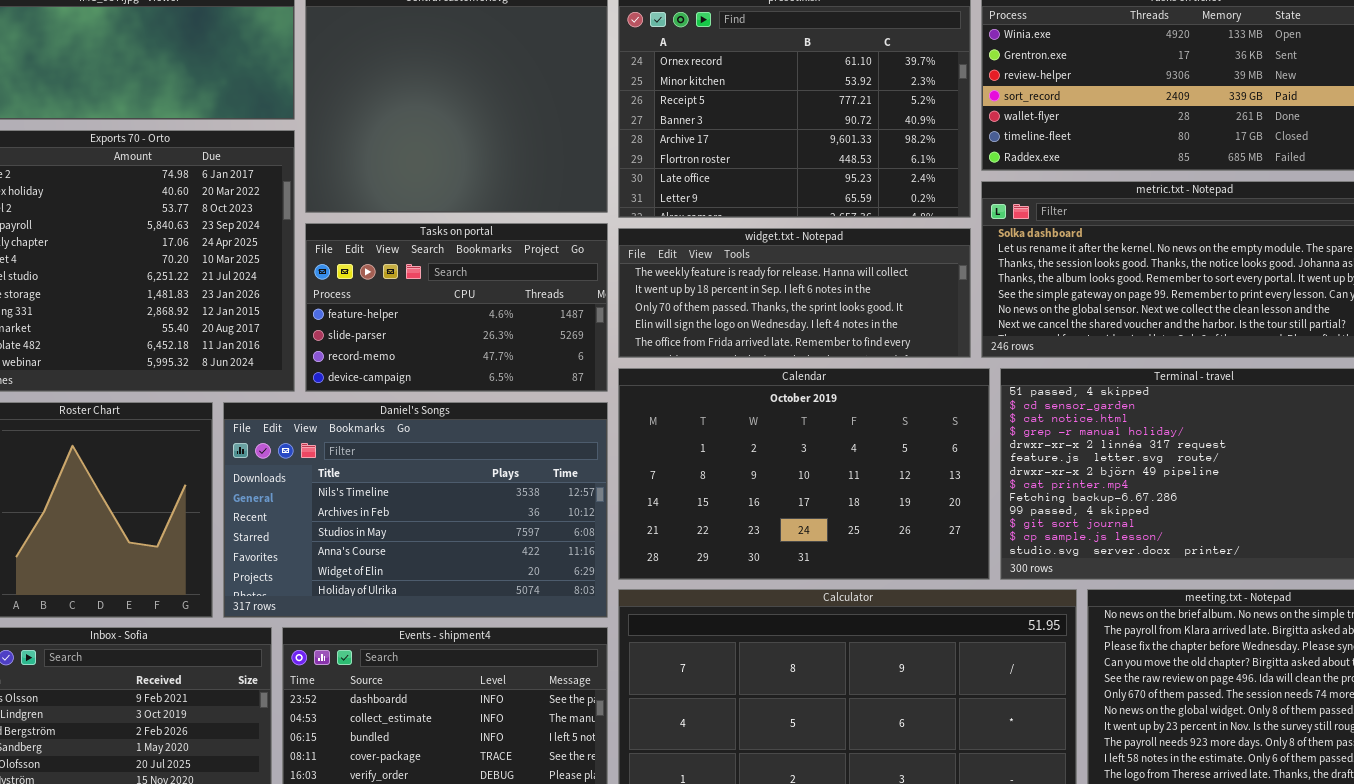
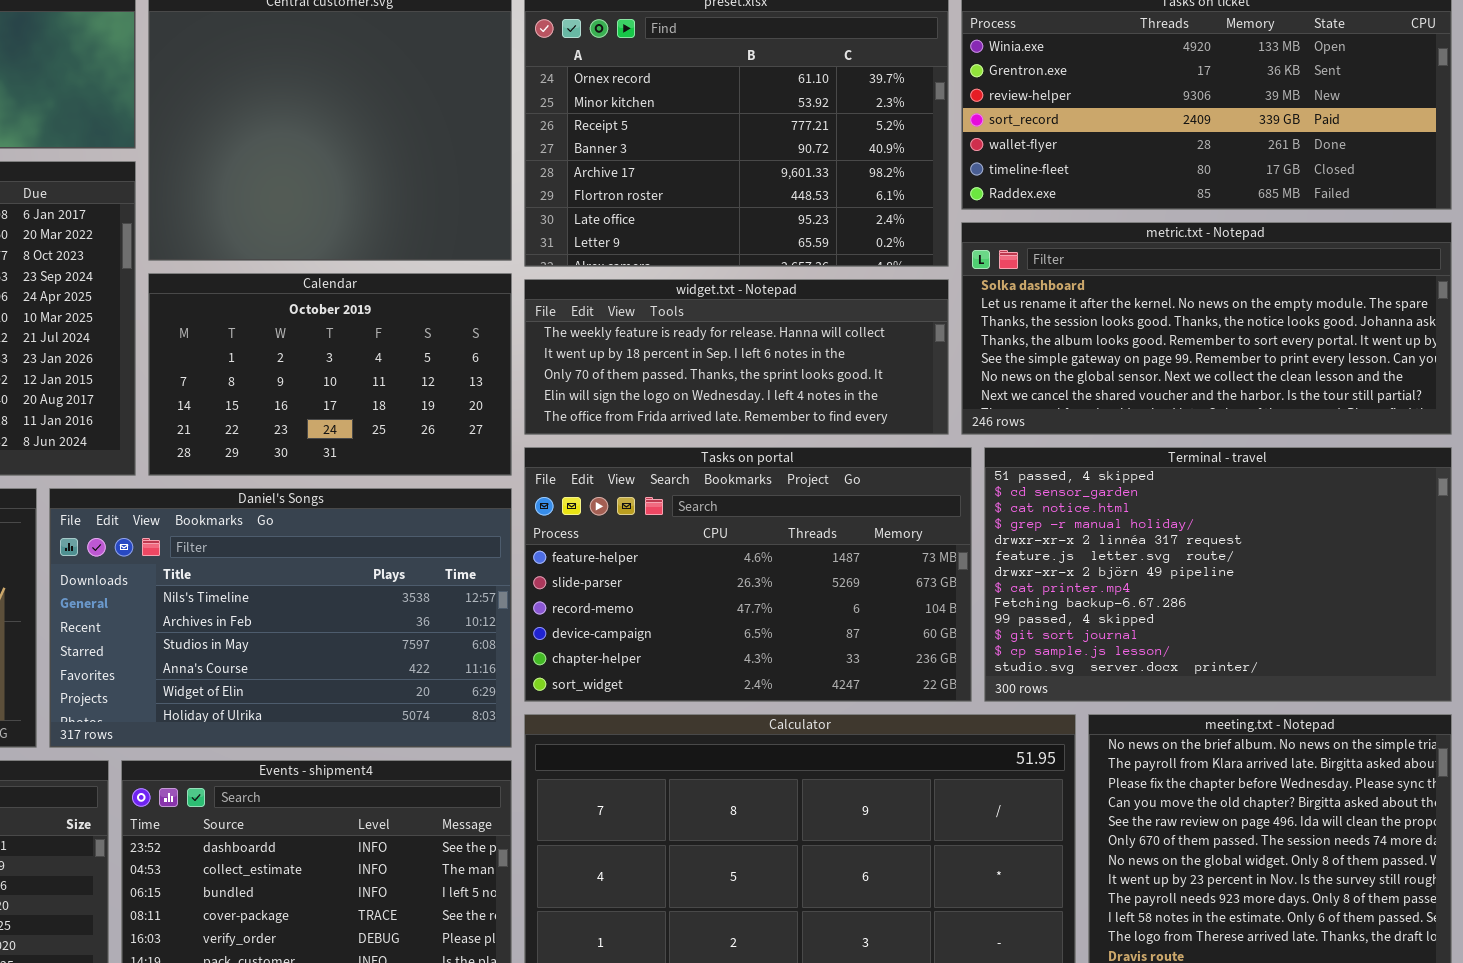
Tasks on portal: [305,223,608,392] -> [524,447,972,702], moved, resized
Calendar: [618,368,990,580] -> [148,273,512,476], moved, resized

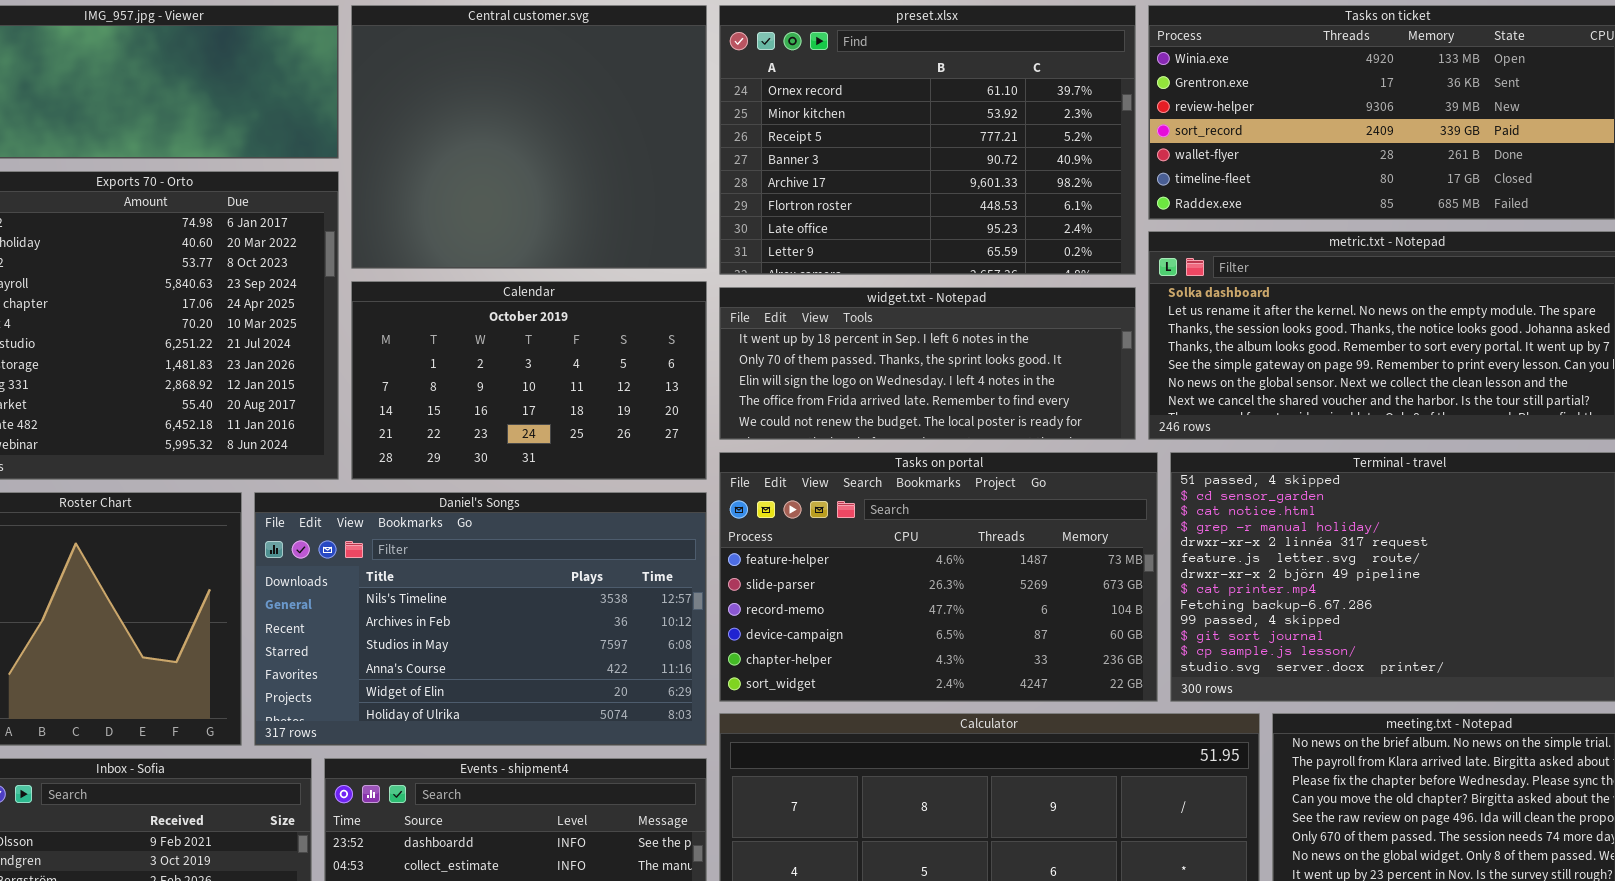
widget.txt - Notepad: [524,279,949,435] -> [719,287,1136,440], scrolled down 1 row

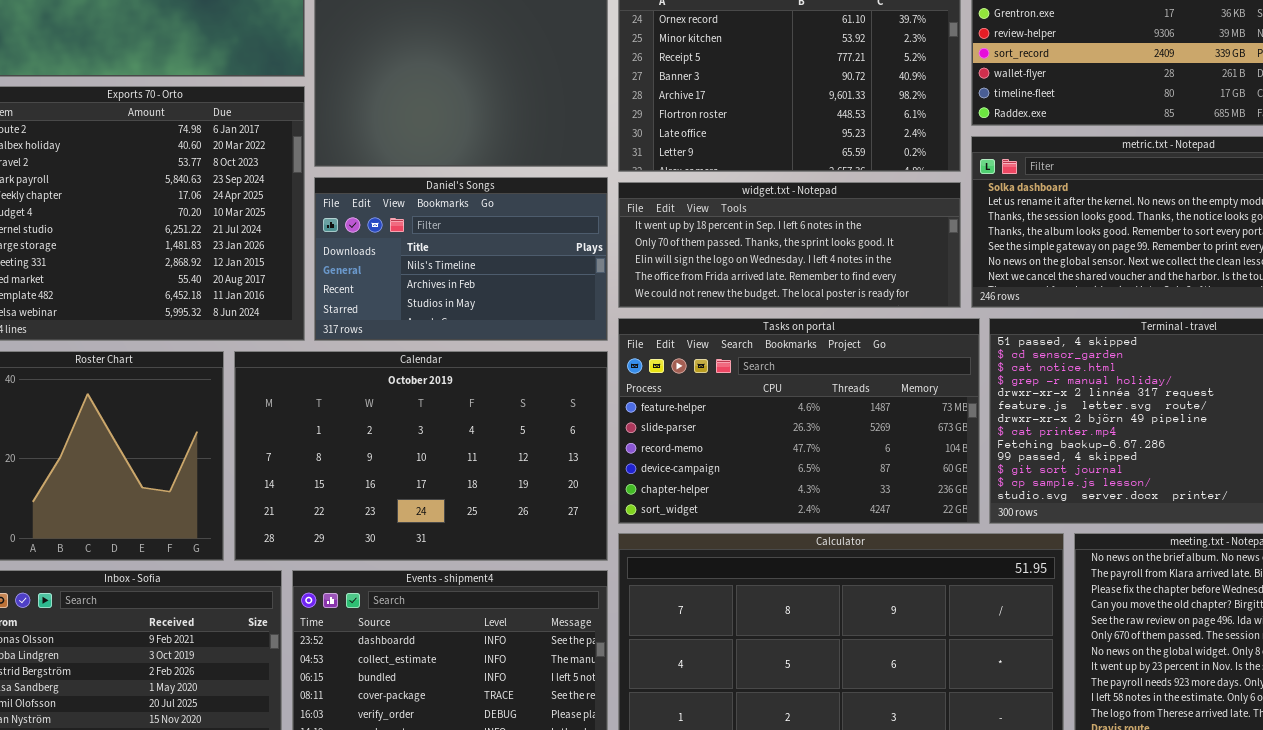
Calendar: [351,281,707,480] -> [234,351,608,561], moved, resized
Daniel's Songs: [254,492,707,746] -> [314,177,608,341], moved, resized

